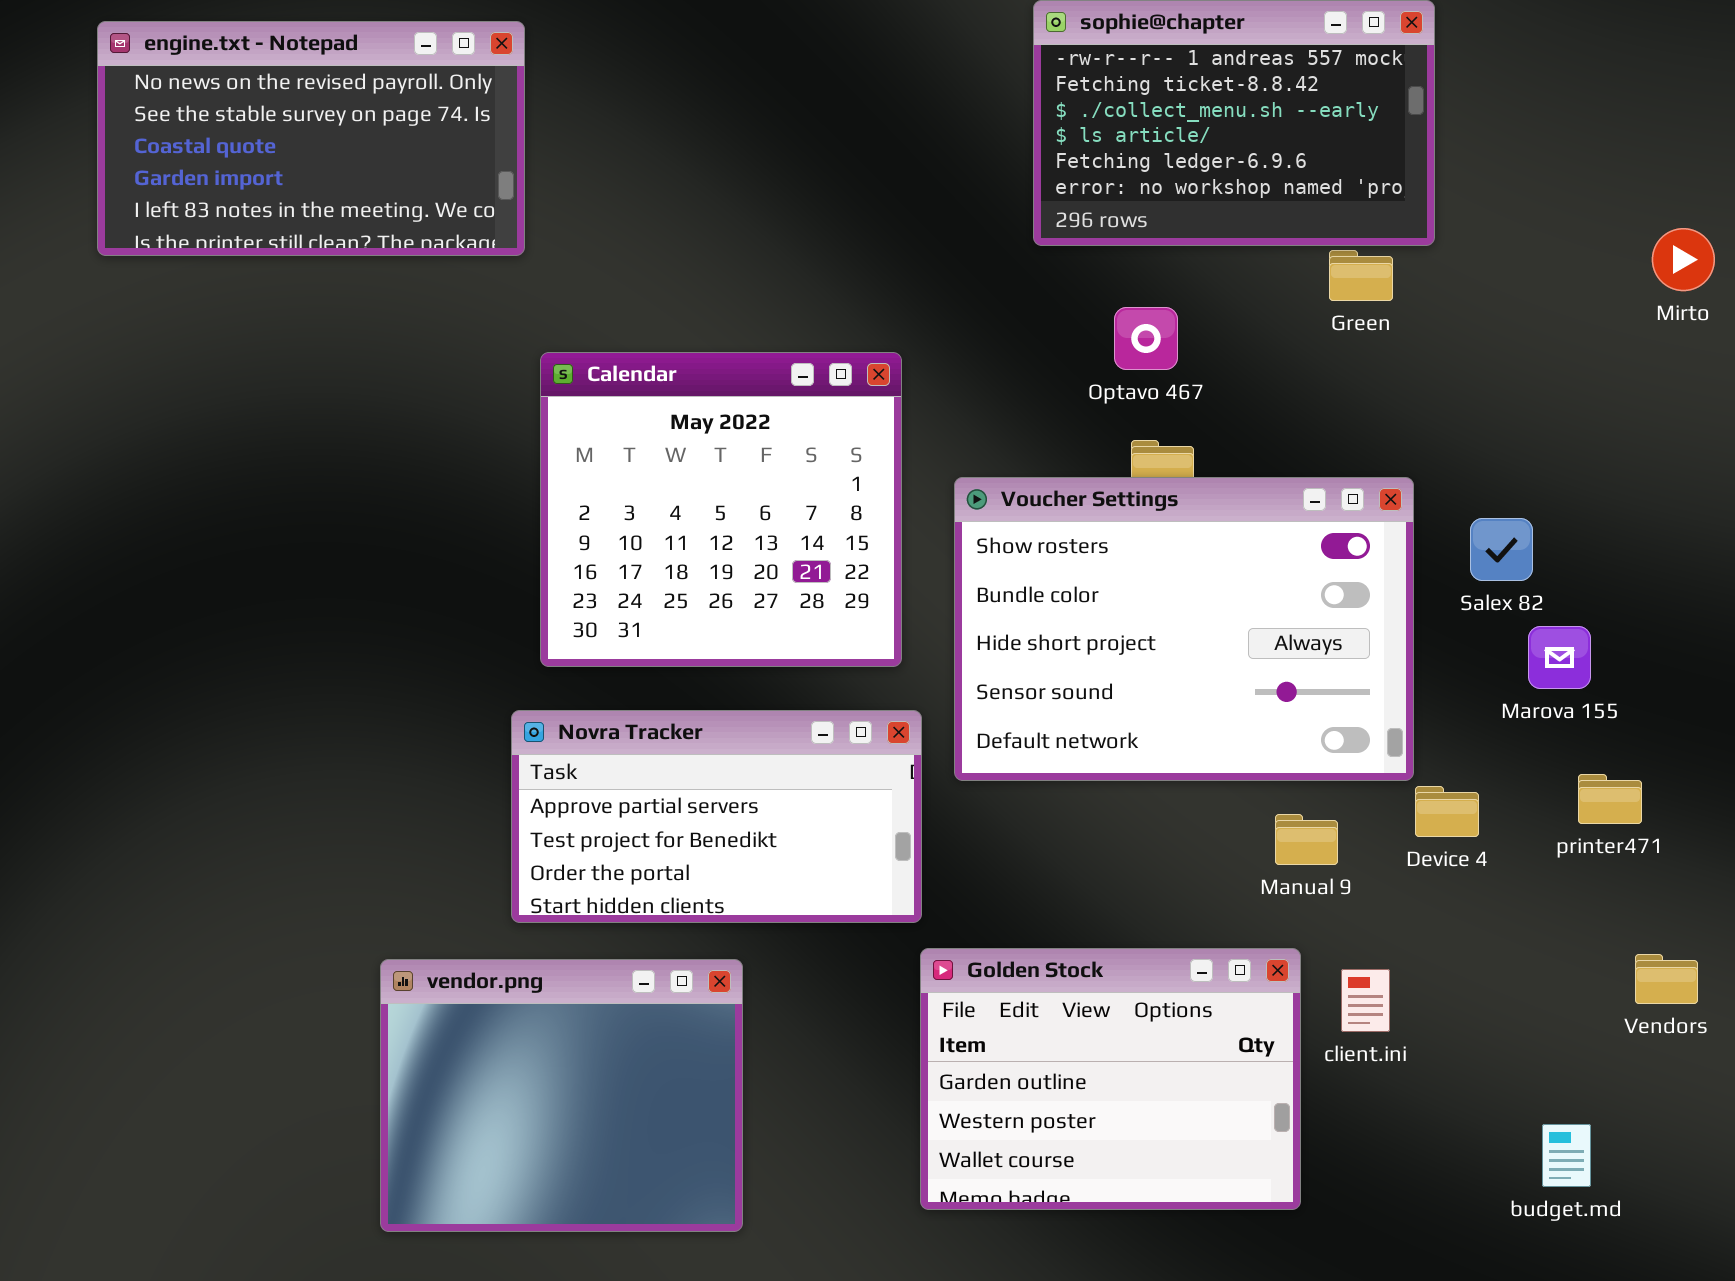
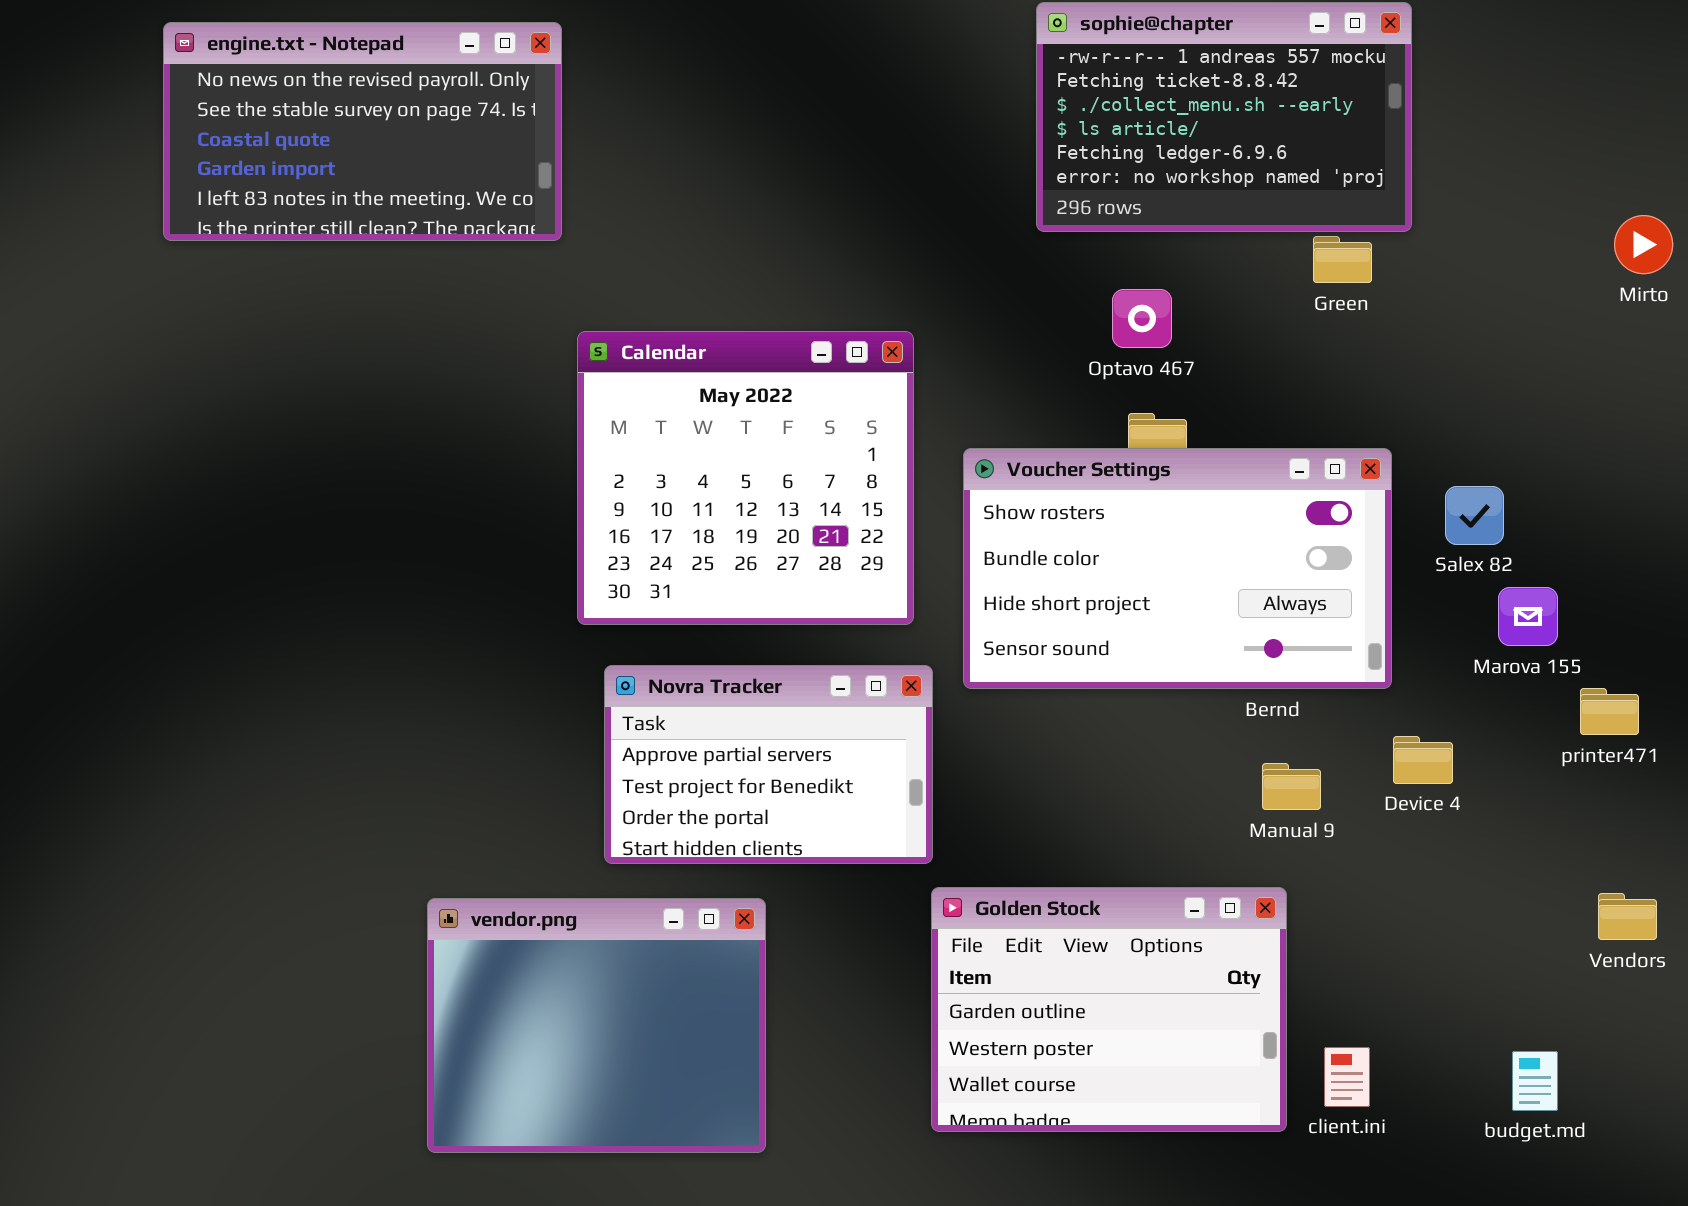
Voucher Settings: [954,477,1414,781] -> [963,448,1392,689], resized
Novra Tracker: [511,710,922,923] -> [604,665,933,864], resized
printer471: [1578,774,1642,824] -> [1580,688,1639,735], moved
client.ini: [1341,969,1390,1032] -> [1324,1047,1370,1107], moved

